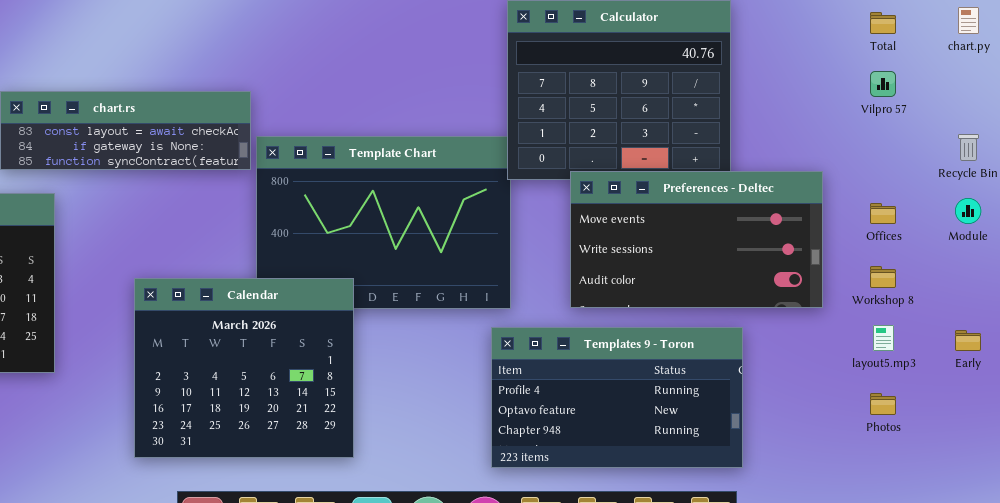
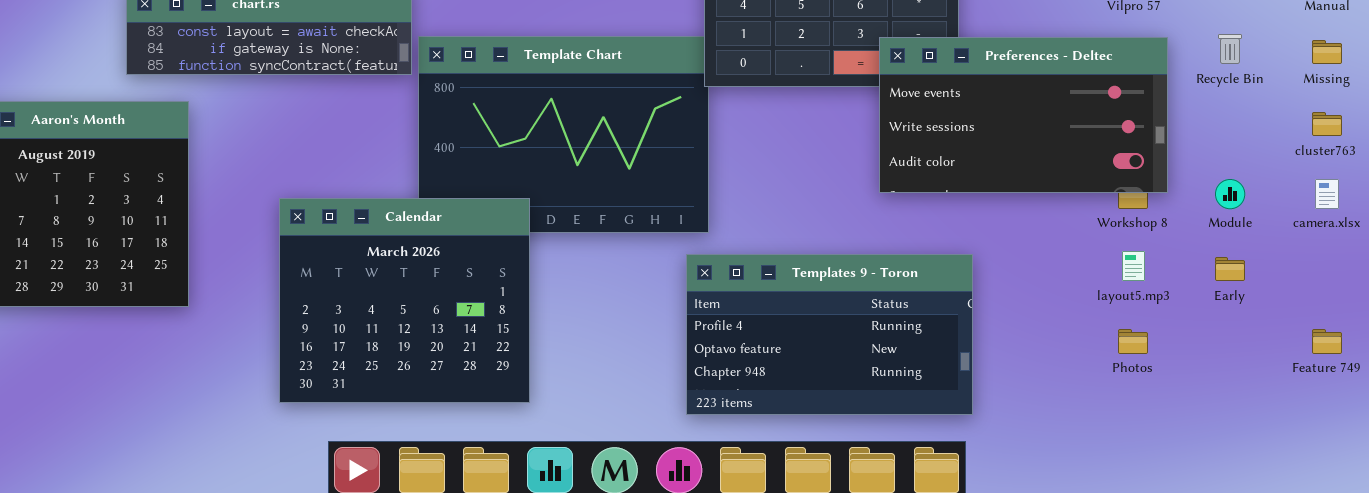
Preferences - Deltec: [570,171,823,308] -> [879,37,1168,193], moved
Module: [955,198,981,224] -> [1215,179,1245,209], moved

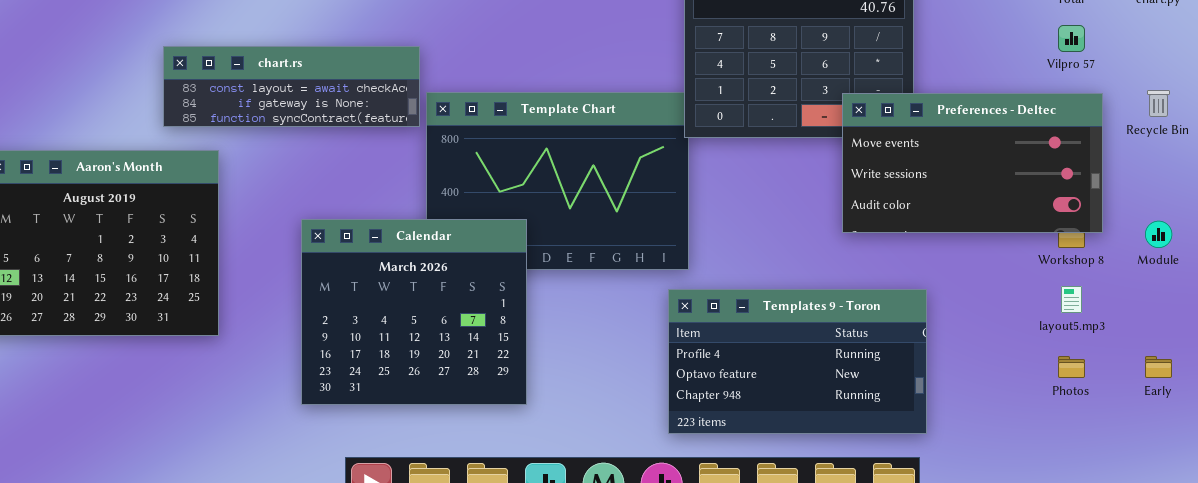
Calendar: [279,198,530,403] -> [301,219,527,405], moved
Early: [1215,257,1245,281] -> [1145,356,1172,378], moved

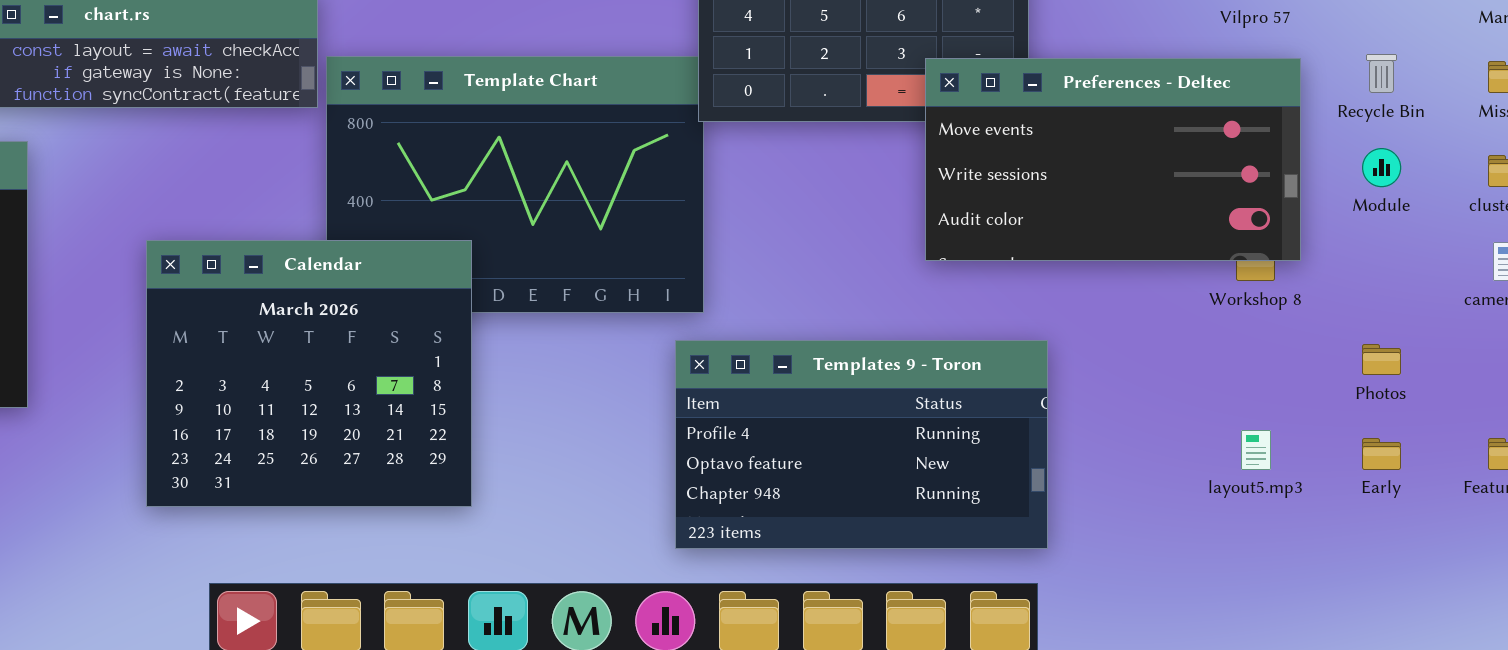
Module: [1145,221,1172,248] -> [1362,148,1401,187], moved
layout5.mp3: [1061,286,1082,313] -> [1241,430,1271,470], moved
Photos: [1058,356,1085,378] -> [1362,344,1401,375], moved

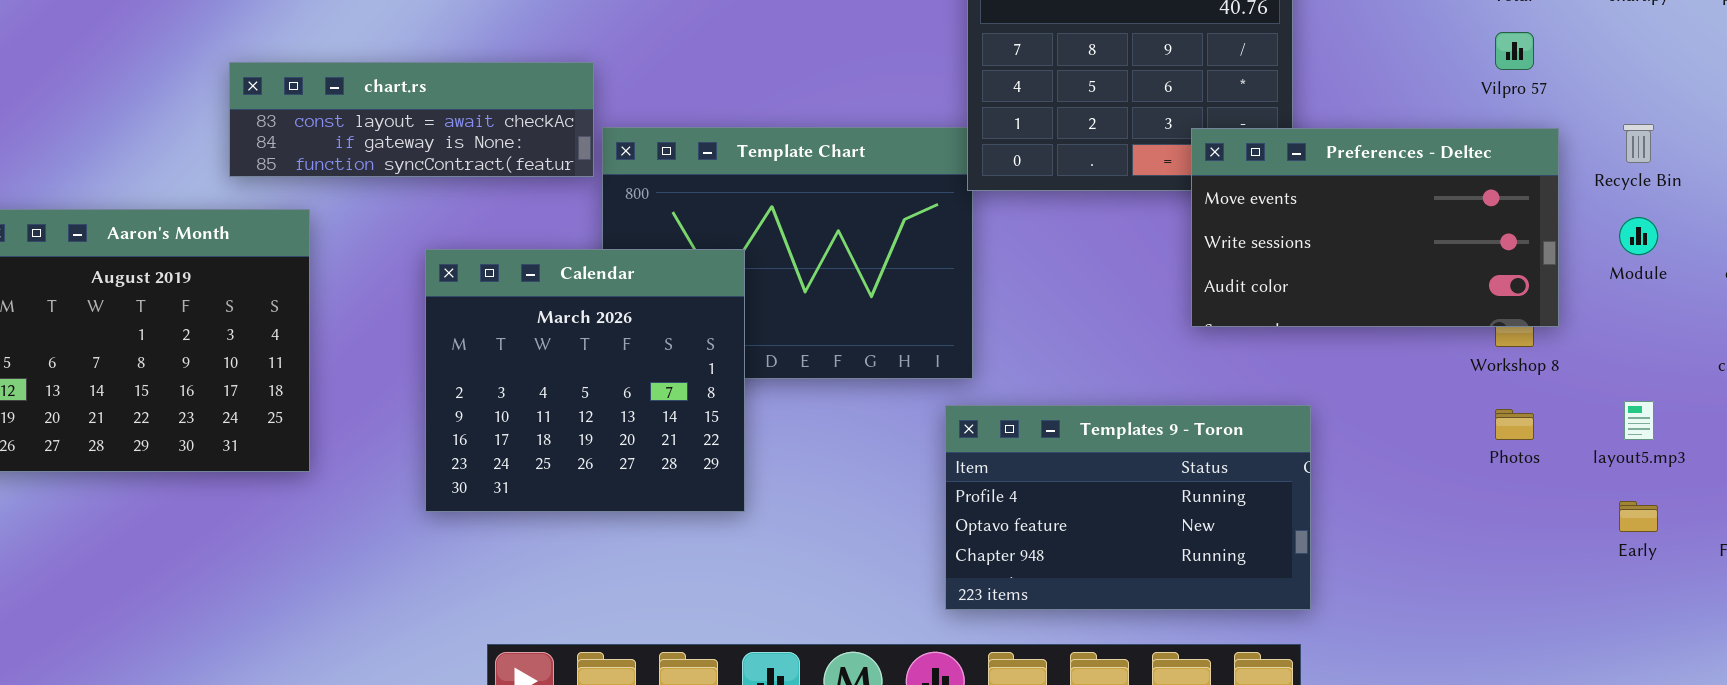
Calendar: [146,240,472,507] -> [425,249,745,512], moved
Photos: [1362,344,1401,375] -> [1495,409,1534,440], moved
layout5.mp3: [1241,430,1271,470] -> [1624,401,1654,440], moved

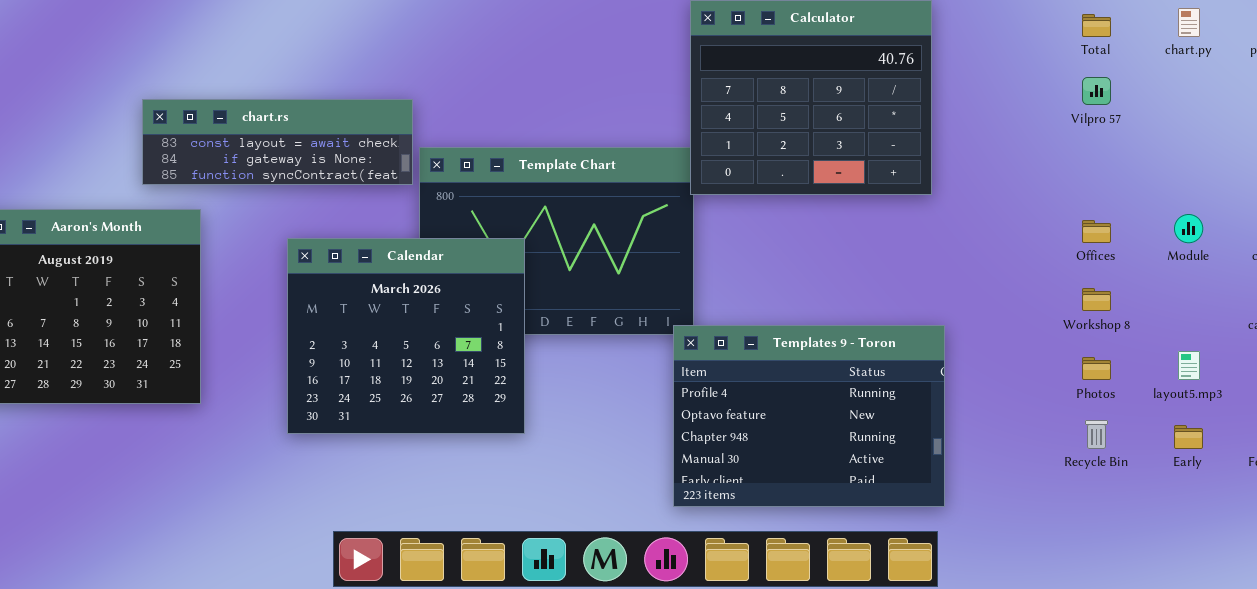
Recycle Bin: [1623,124,1654,163] -> [1085,420,1108,449], moved
Preferences - Deltec: [1191,128,1559,327] -> none, closed
Templates 9 - Toron: [945,405,1311,610] -> [673,325,945,507], resized

